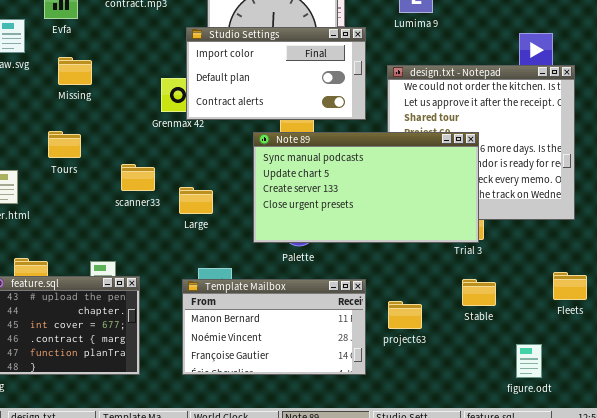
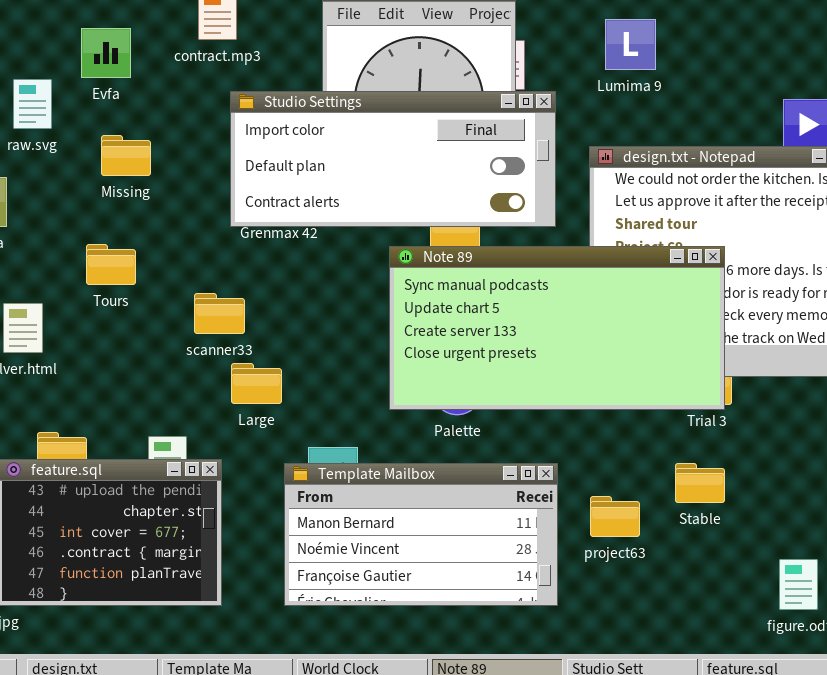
Studio Settings: [186,27,366,120] -> [230,91,556,227], resized
Large: [179,187,213,214] -> [231,363,282,404], moved
Stable: [462,279,496,306] -> [675,463,725,503], moved

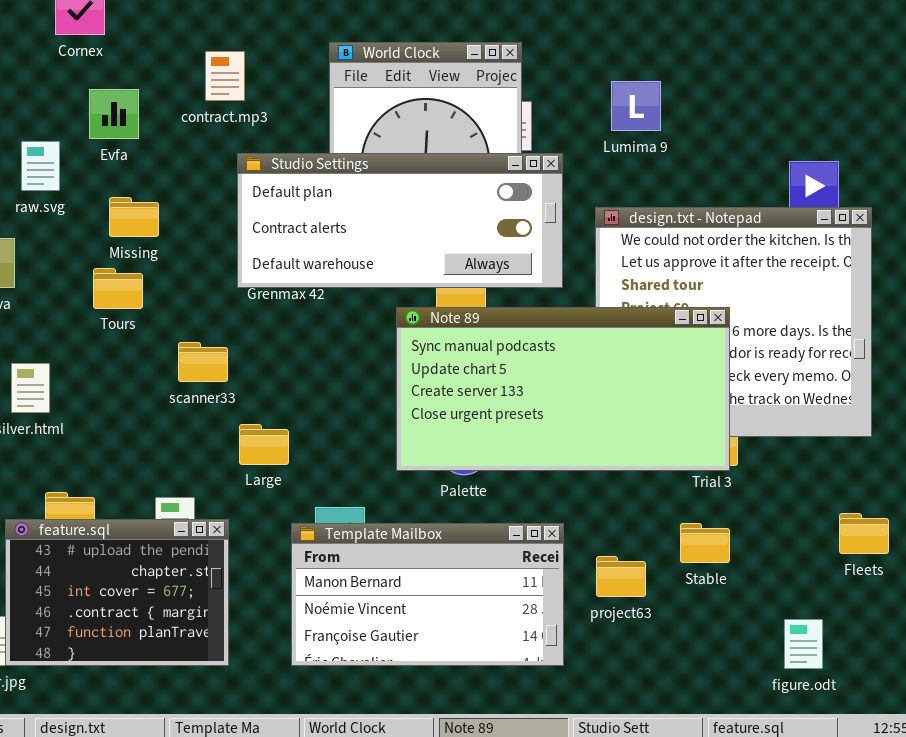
Studio Settings: [230,91,556,227] -> [237,153,563,288], scrolled down 1 row
Tours: [86,244,136,285] -> [93,268,143,309], moved
scanner33: [194,293,245,334] -> [178,342,228,382], moved

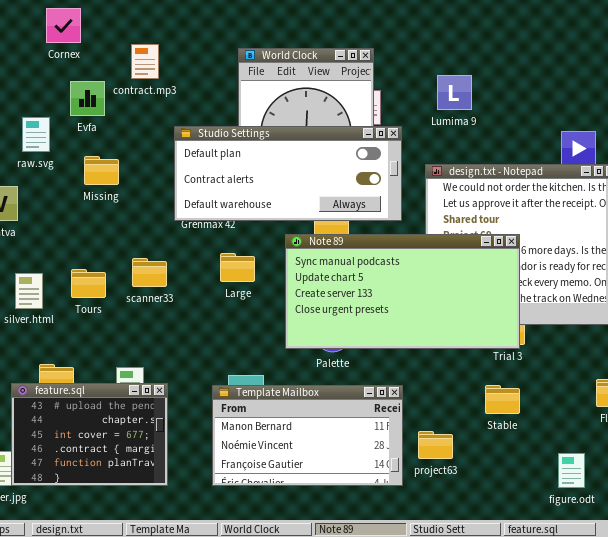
contract.mp3: [205,51,245,101] -> [131,44,159,79], moved
Tours: [93,268,143,309] -> [71,269,106,298], moved
Large: [239,424,289,465] -> [220,253,255,282], moved
project63: [596,556,646,597] -> [418,431,453,459], moved

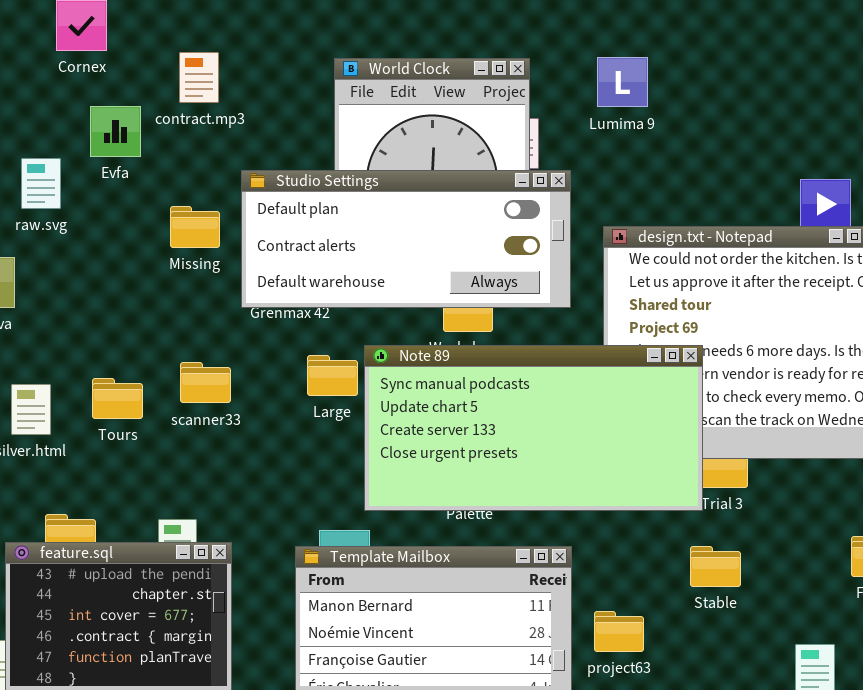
Lumima 9: [437,75,472,110] -> [597,57,648,107], moved
Missing: [84,156,119,185] -> [170,206,220,248], moved
Note 89: [285,234,520,349] -> [364,345,703,511], moved

